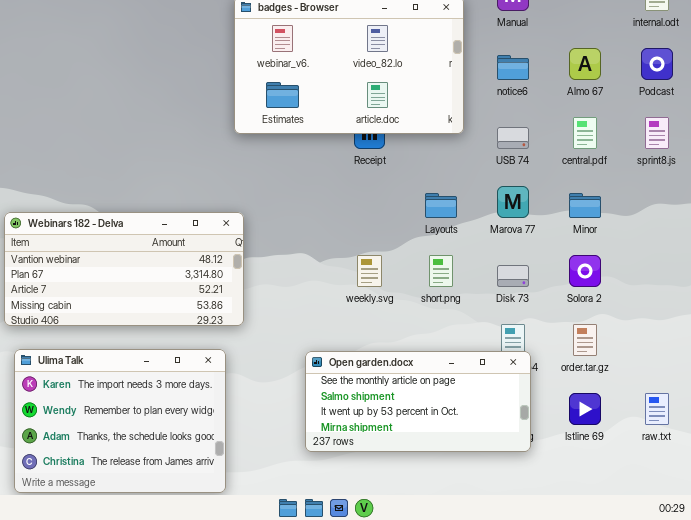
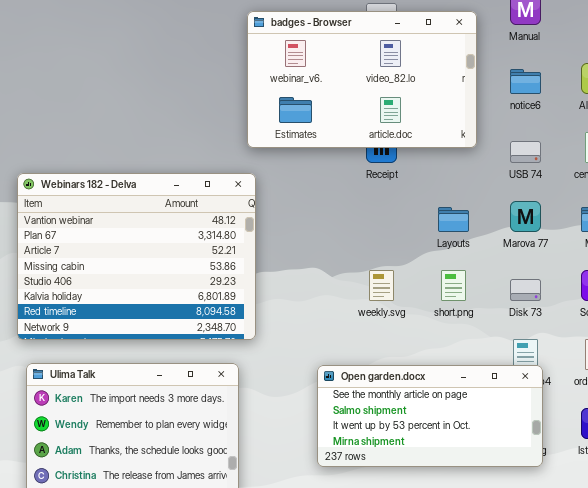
Webinars 182 - Delva: [4,212,244,326] -> [17,173,256,340], resized

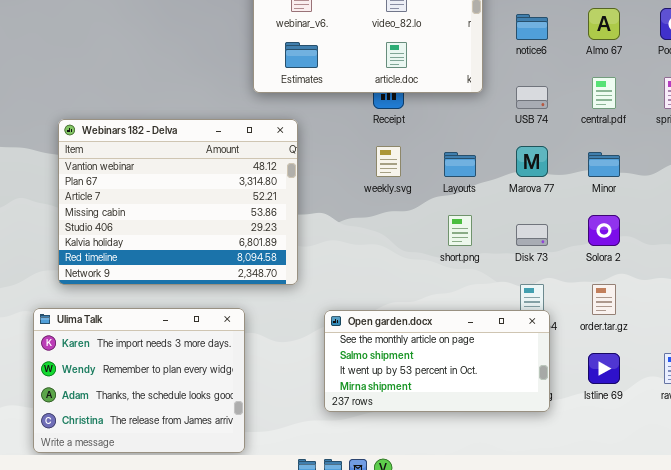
Webinars 182 - Delva: [17,173,256,340] -> [58,119,298,285], moved
weekly.svg: [369,270,394,301] -> [376,146,401,177], moved

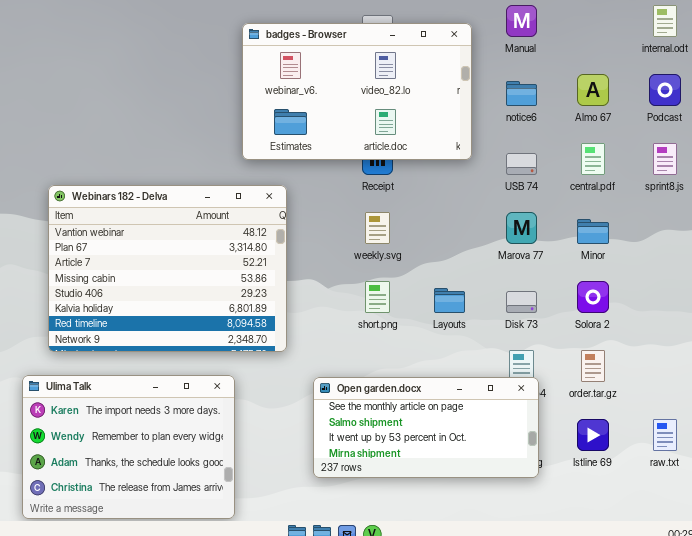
Layouts: [444,152,476,177] -> [434,288,465,313], moved
short.png: [448,215,472,246] -> [365,281,390,313], moved

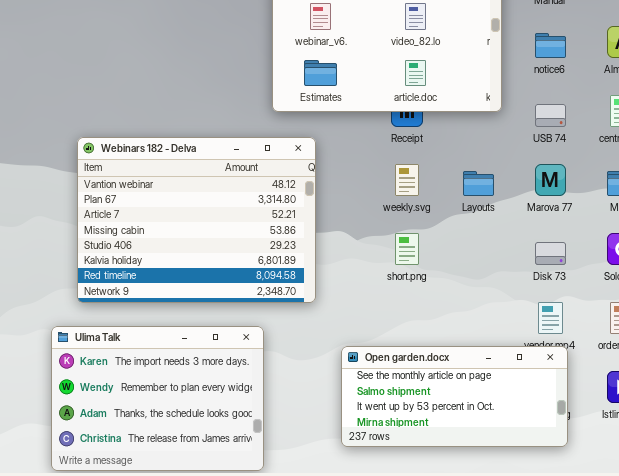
Layouts: [434,288,465,313] -> [463,171,494,196], moved
Open garden.docx: [313,377,539,478] -> [341,346,568,447], moved

